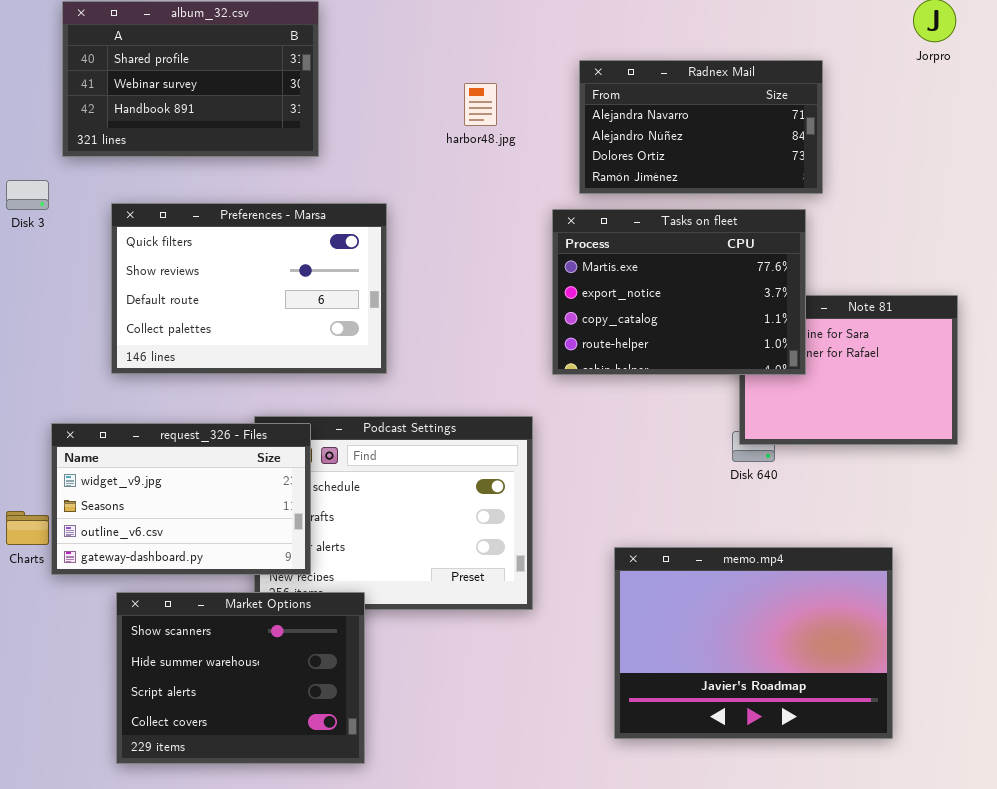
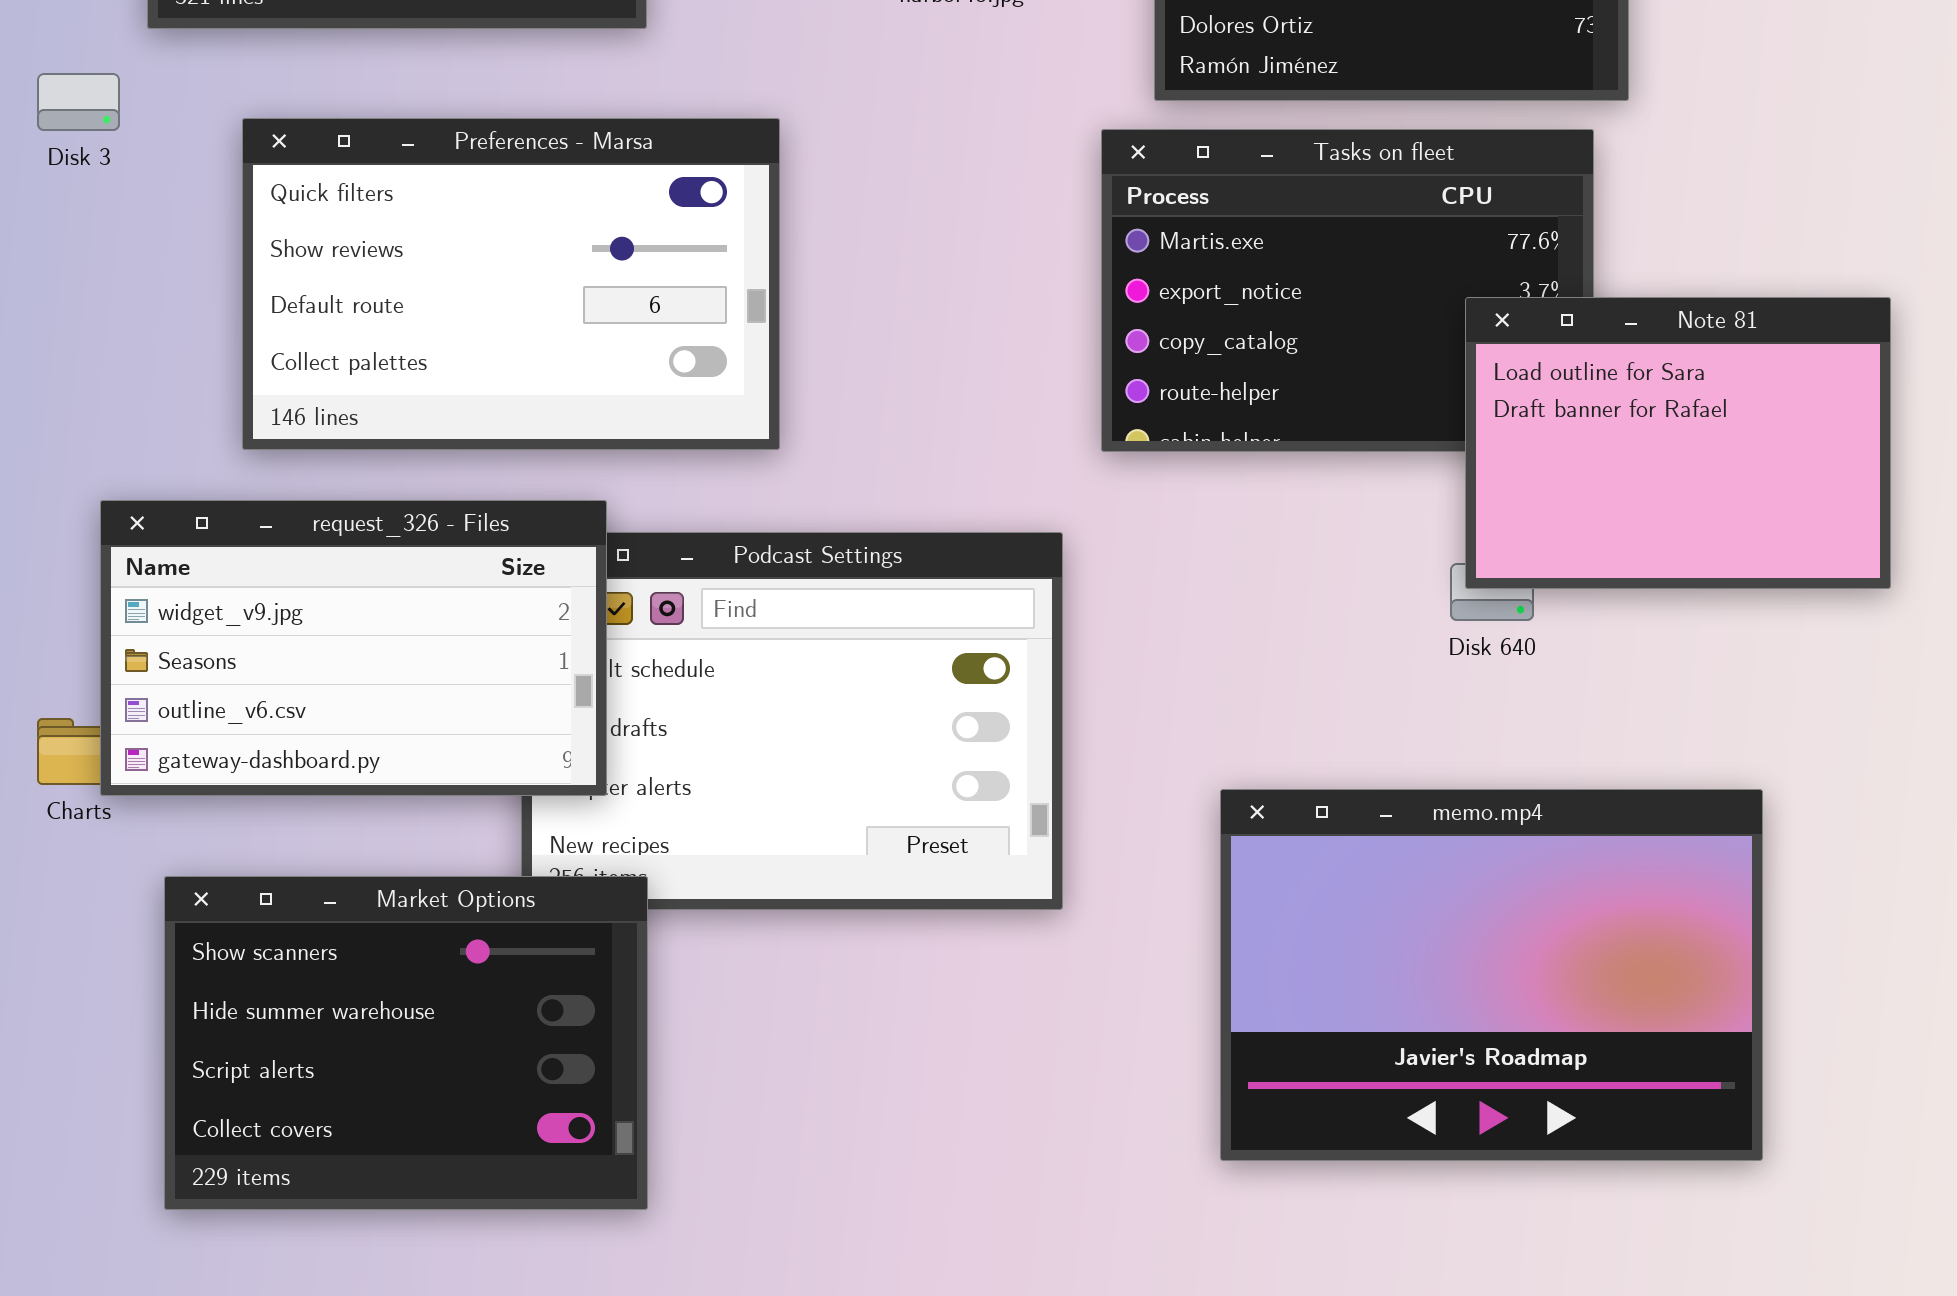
Note 81: [739,295,958,445] -> [1465,297,1891,589], raised
request_326 - Files: [51,423,311,575] -> [100,500,607,796], moved
Market Options: [116,592,365,764] -> [164,876,648,1210], moved

